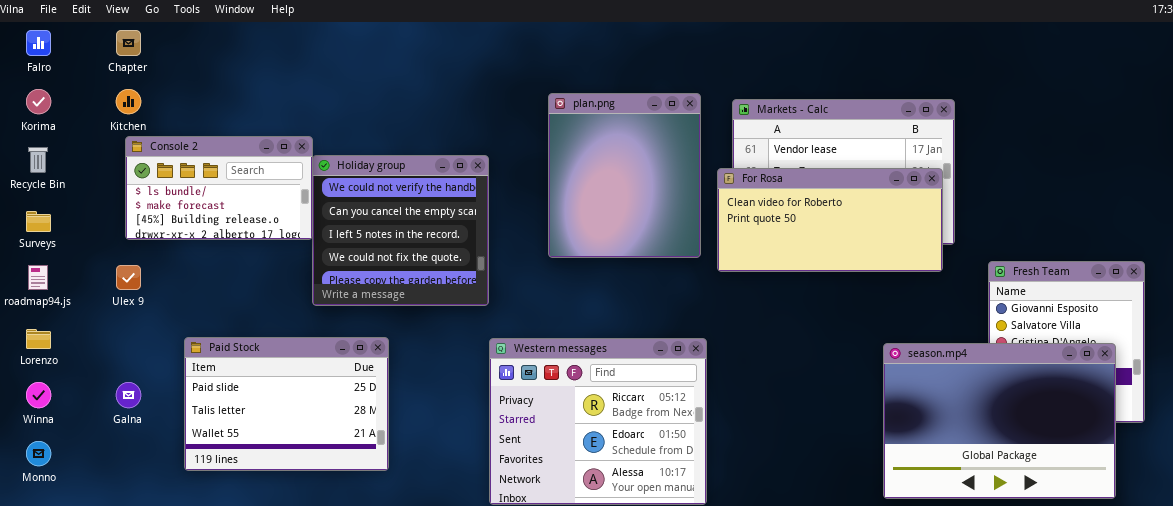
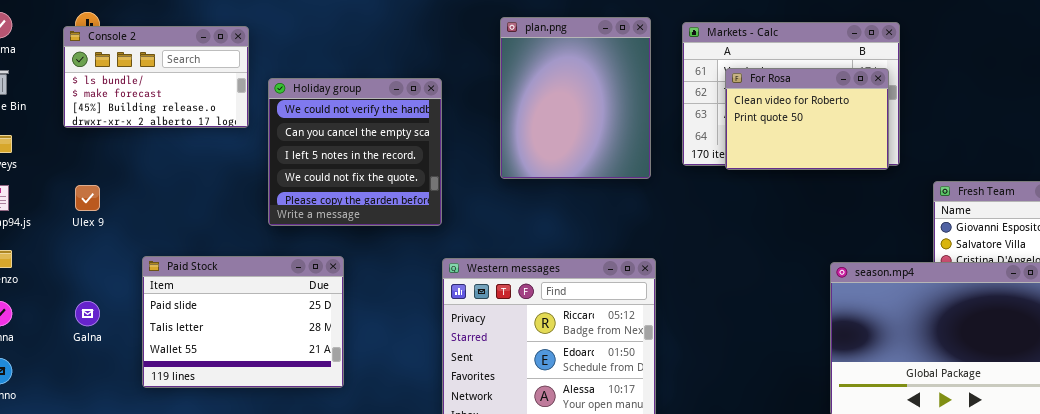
Console 2: [125,136,313,240] -> [63,26,249,128], moved
For Rosa: [717,168,943,272] -> [725,68,889,170], moved, resized

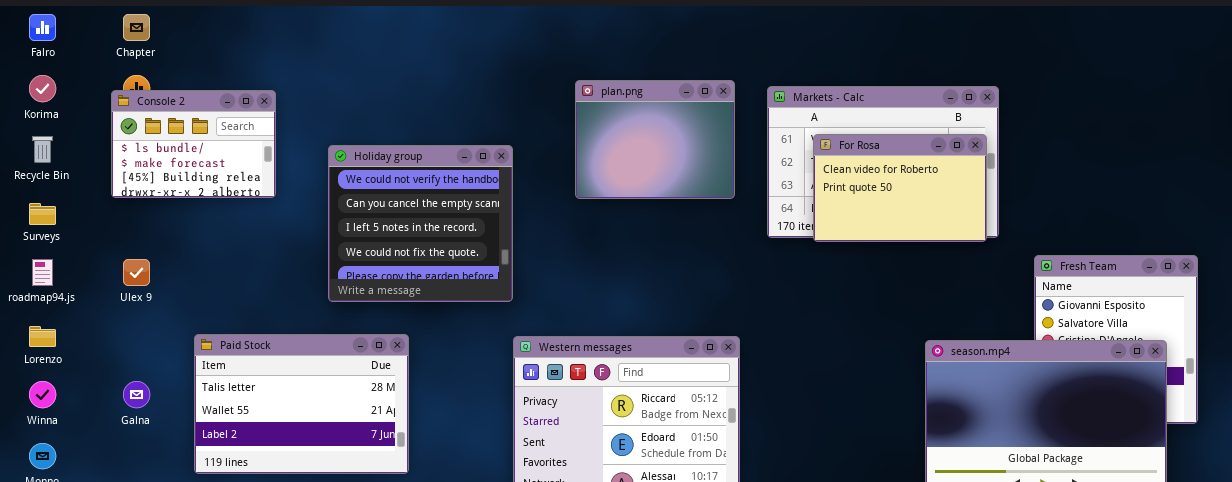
plan.png: [500,17,651,179] -> [575,80,735,199], resized
Console 2: [63,26,249,128] -> [111,90,276,198], resized
Paid Stock: [142,256,344,388] -> [194,334,409,474], scrolled down 1 row

